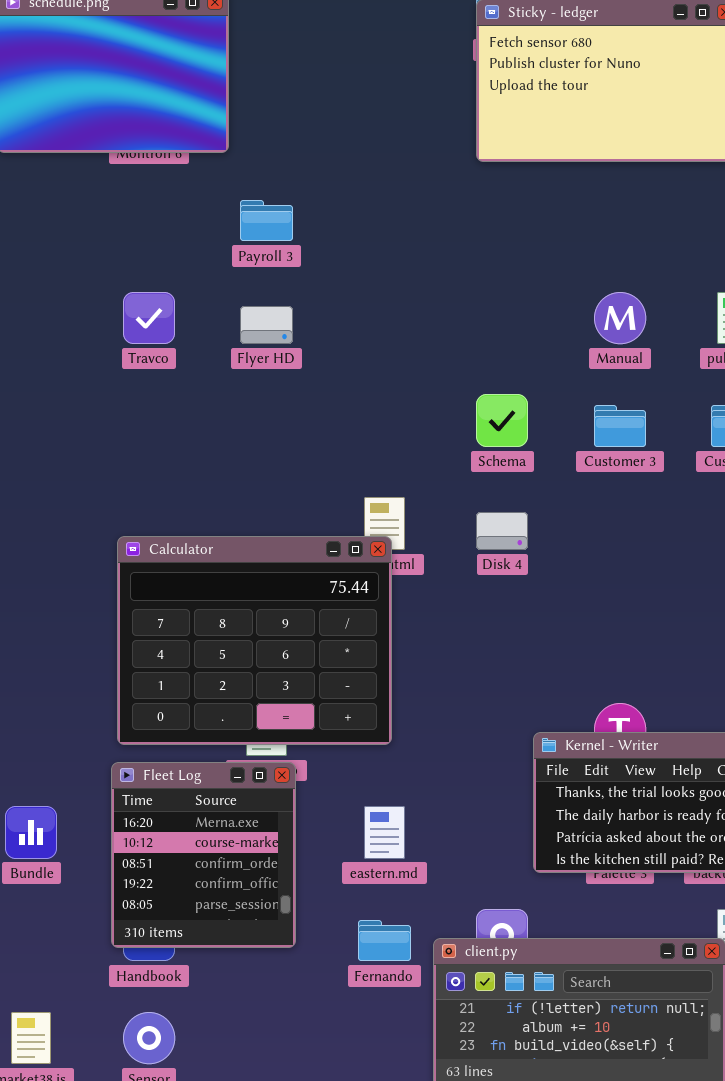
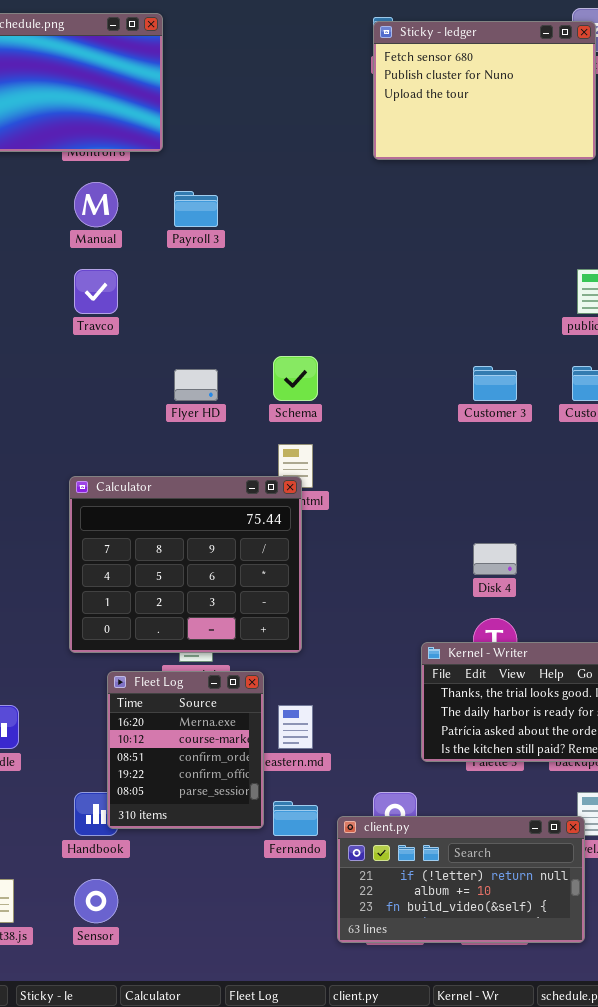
Manual: [594,292,646,344] -> [74,182,118,227], moved
Flyer HD: [240,306,293,344] -> [174,369,218,401], moved
Schema: [476,394,528,447] -> [273,356,318,401], moved
Disk 4: [476,512,528,550] -> [473,543,517,575], moved
Fleet Log: [111,762,296,948] -> [107,671,264,829], moved

